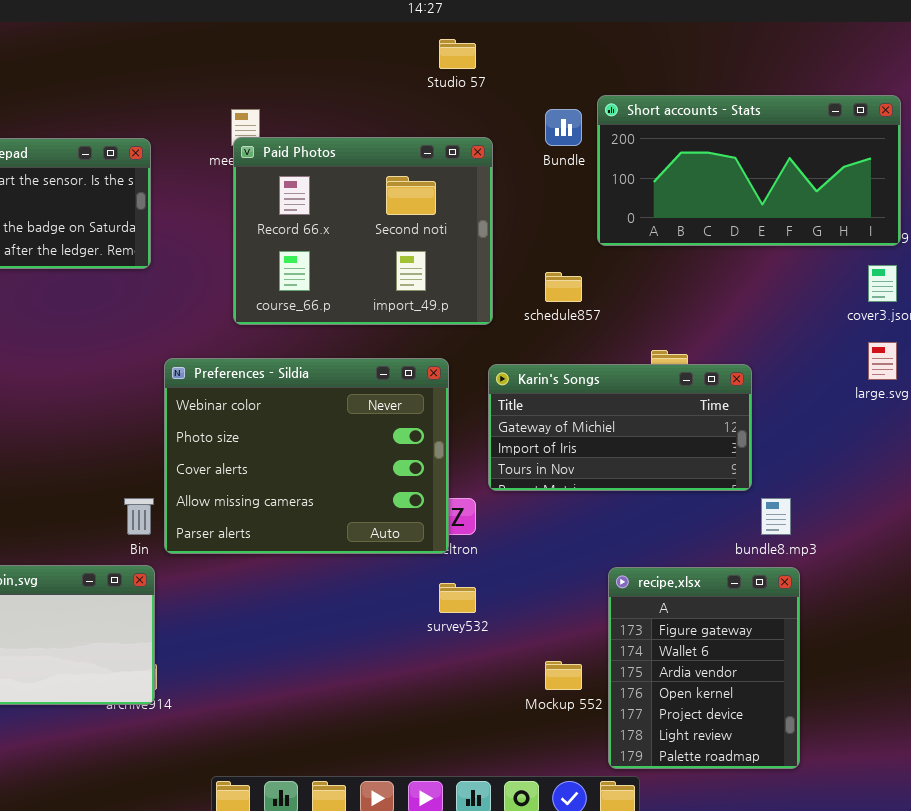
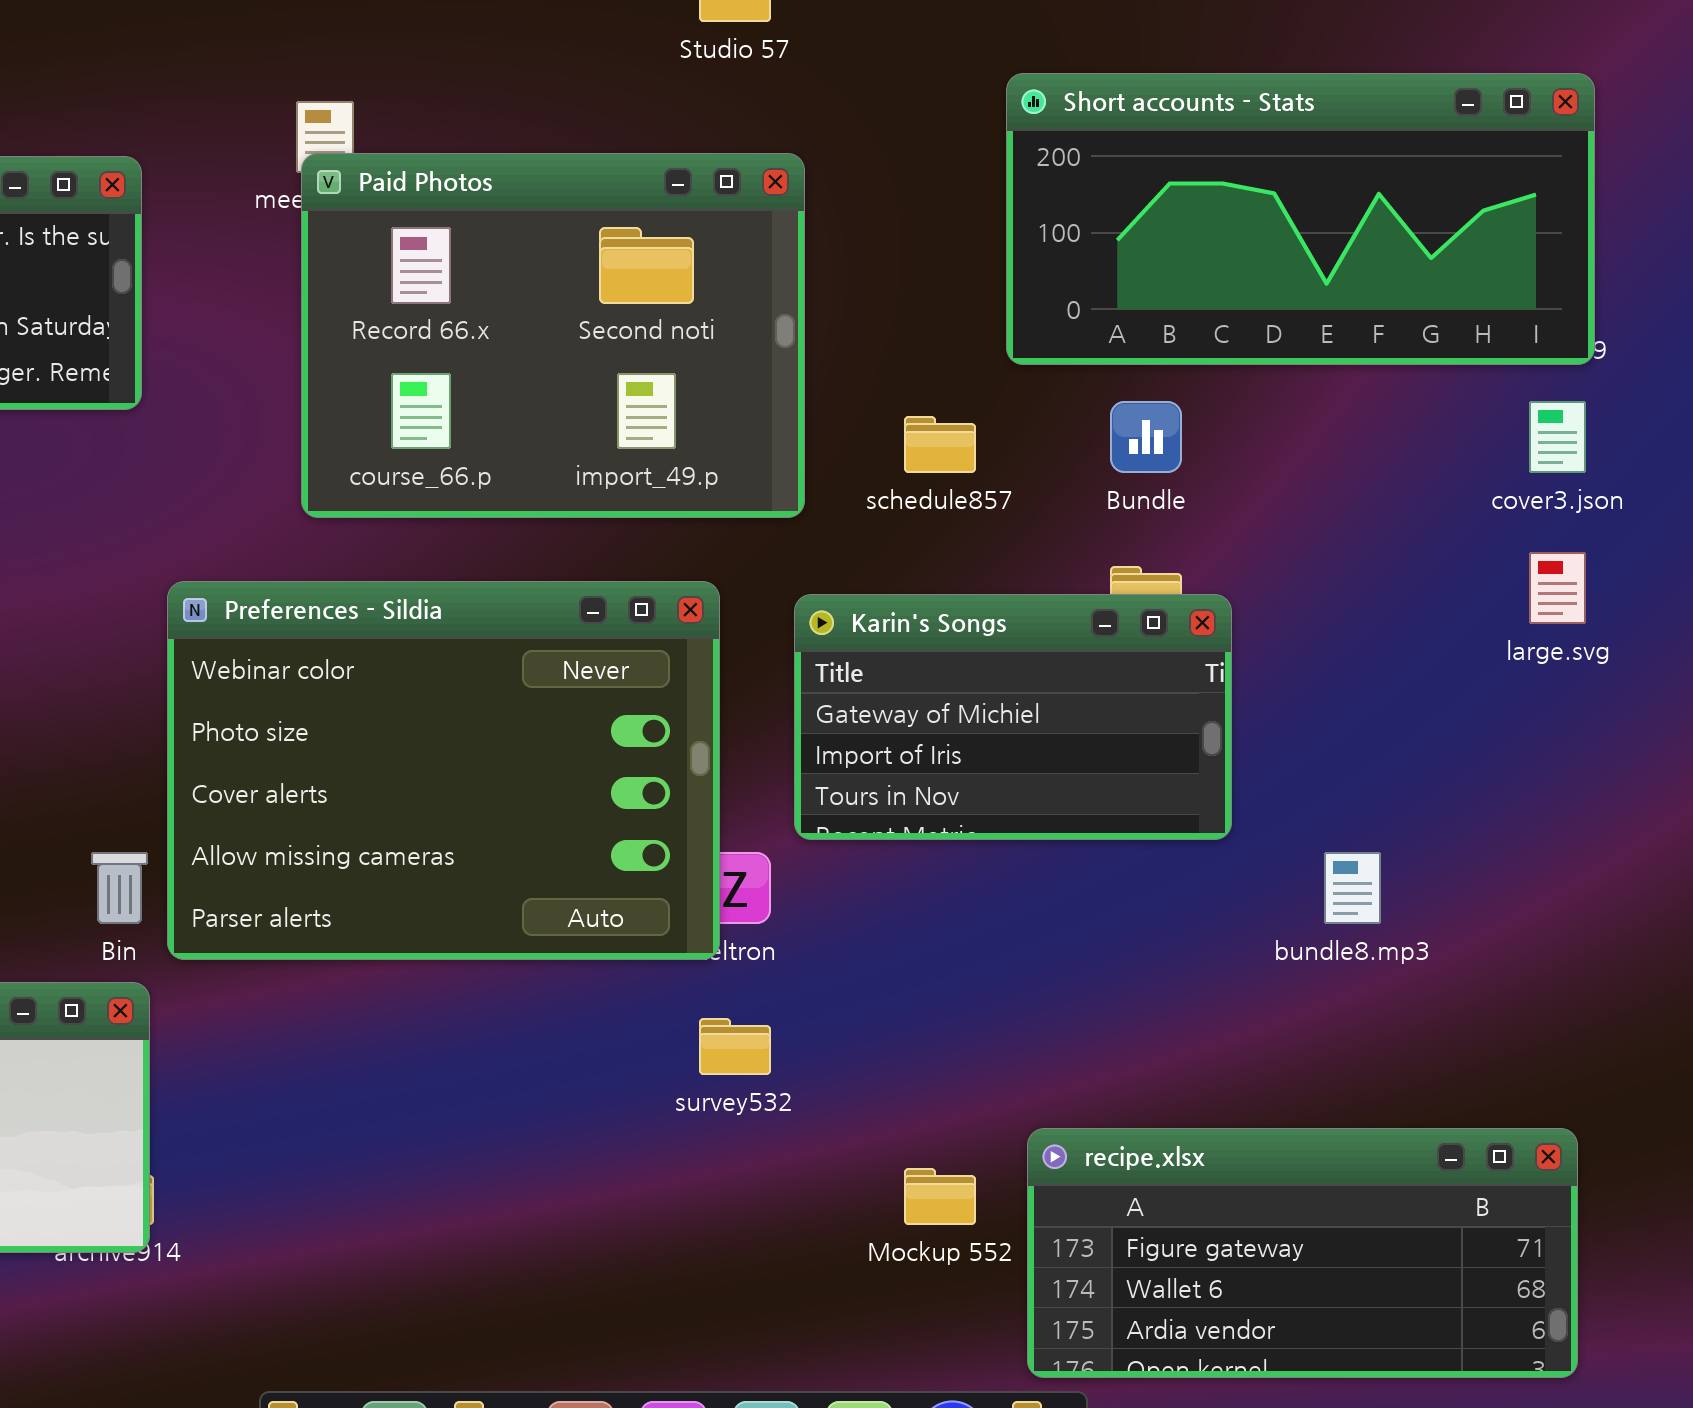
Bundle: [545,109,582,146] -> [1110,401,1182,473], moved
Karin's Songs: [488,364,752,491] -> [794,594,1232,840], resized
recipe.xlsx: [608,567,800,769] -> [1027,1128,1578,1378], resized

